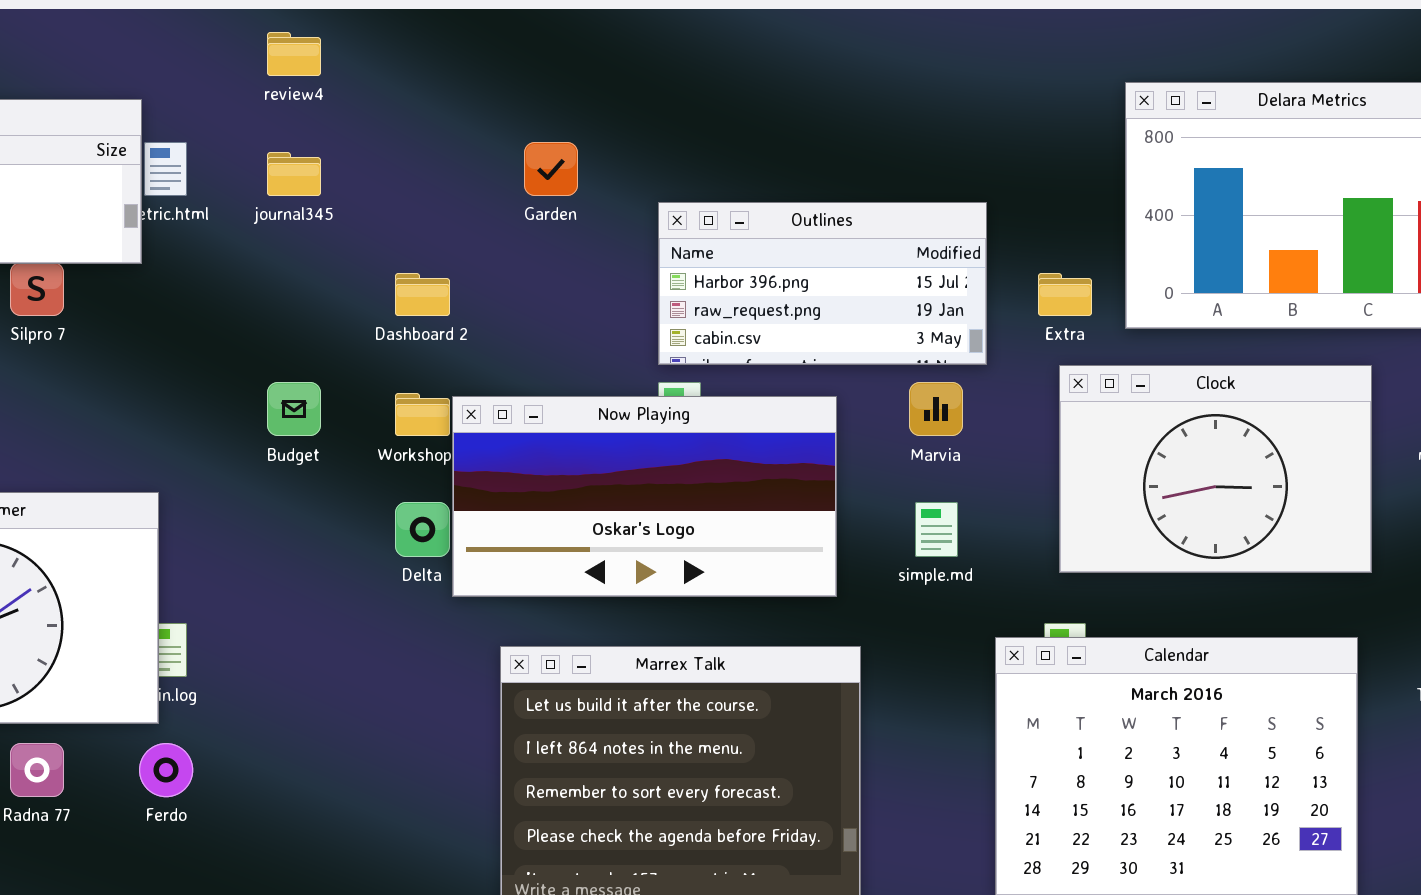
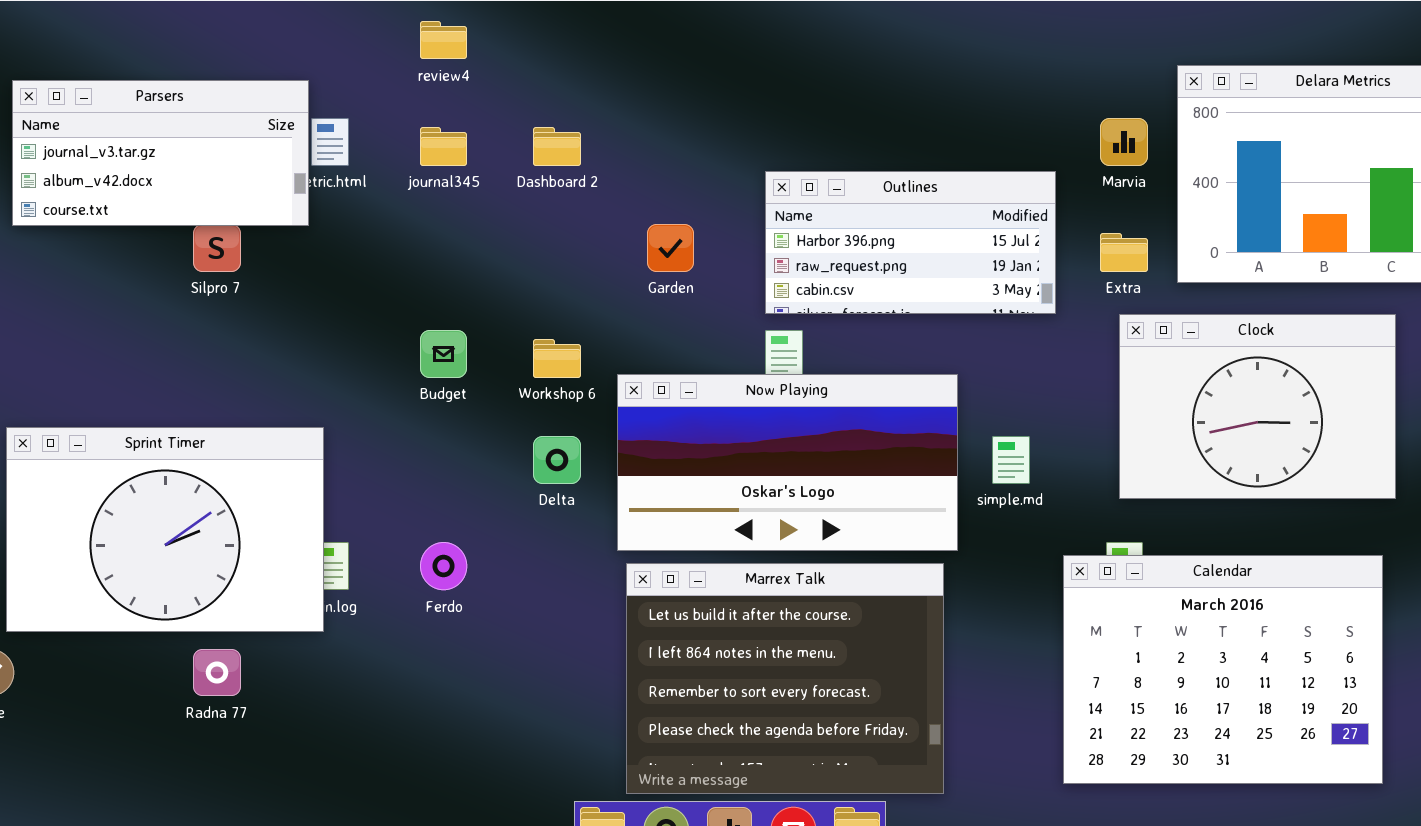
Garden: [524,142,578,196] -> [647,224,694,272], moved
Dashboard 2: [395,273,450,316] -> [533,127,581,166], moved
Marvia: [909,382,963,436] -> [1100,118,1148,166], moved
Now Playing: [452,396,837,597] -> [617,374,958,551], moved
Ferdo: [139,743,193,797] -> [420,542,467,590], moved

